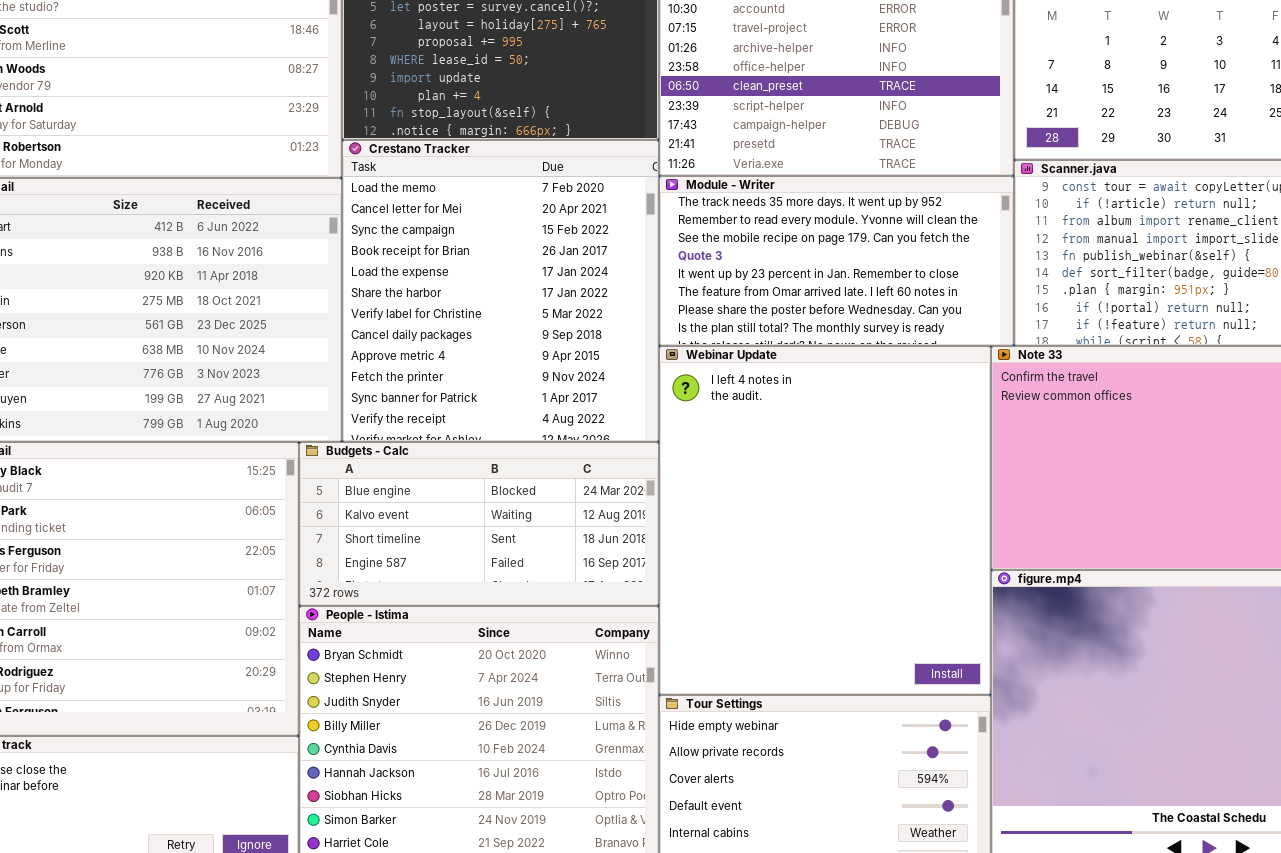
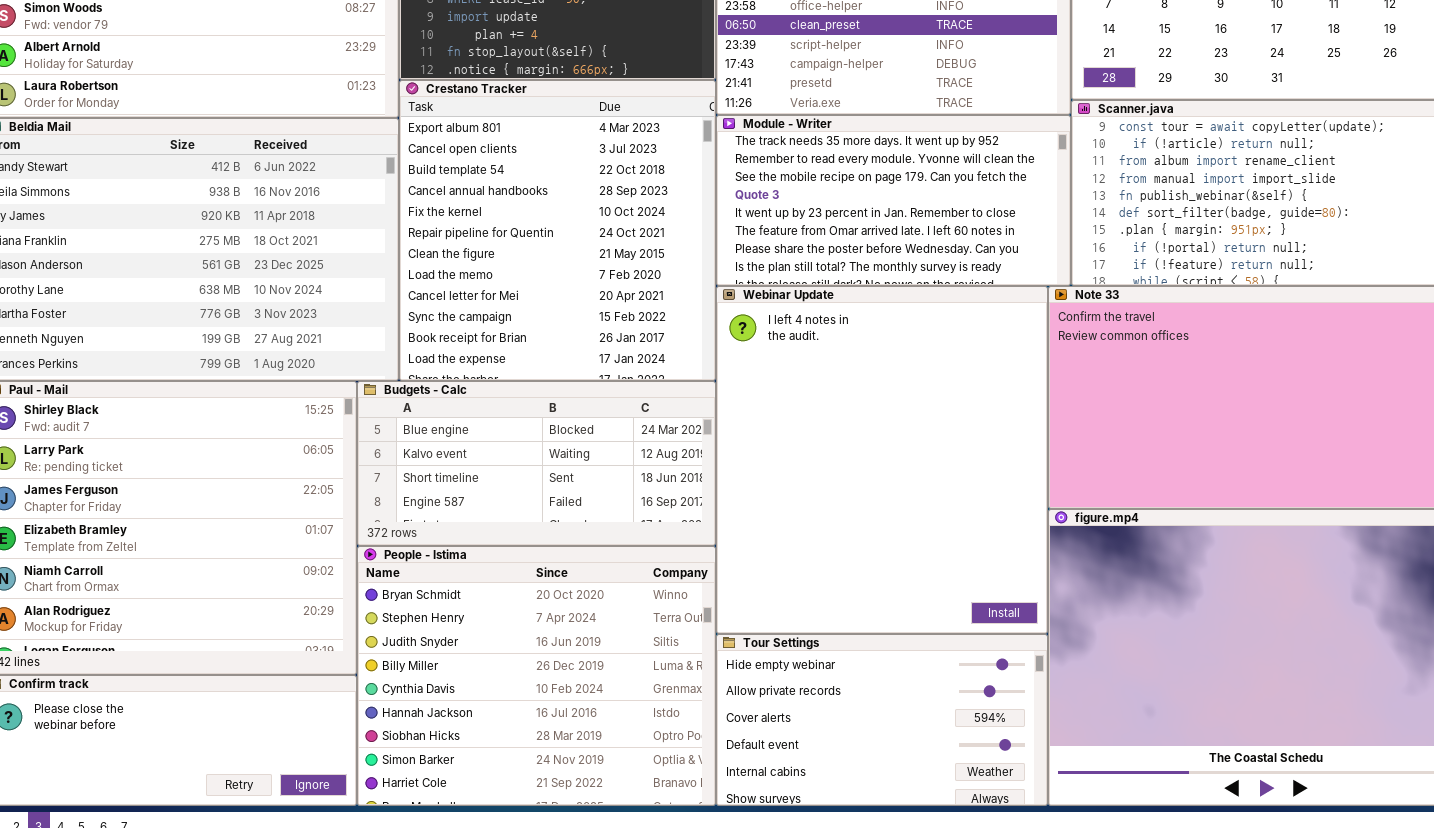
Crestano Tracker: [342,140,659,442] -> [399,80,716,381], scrolled up 7 rows

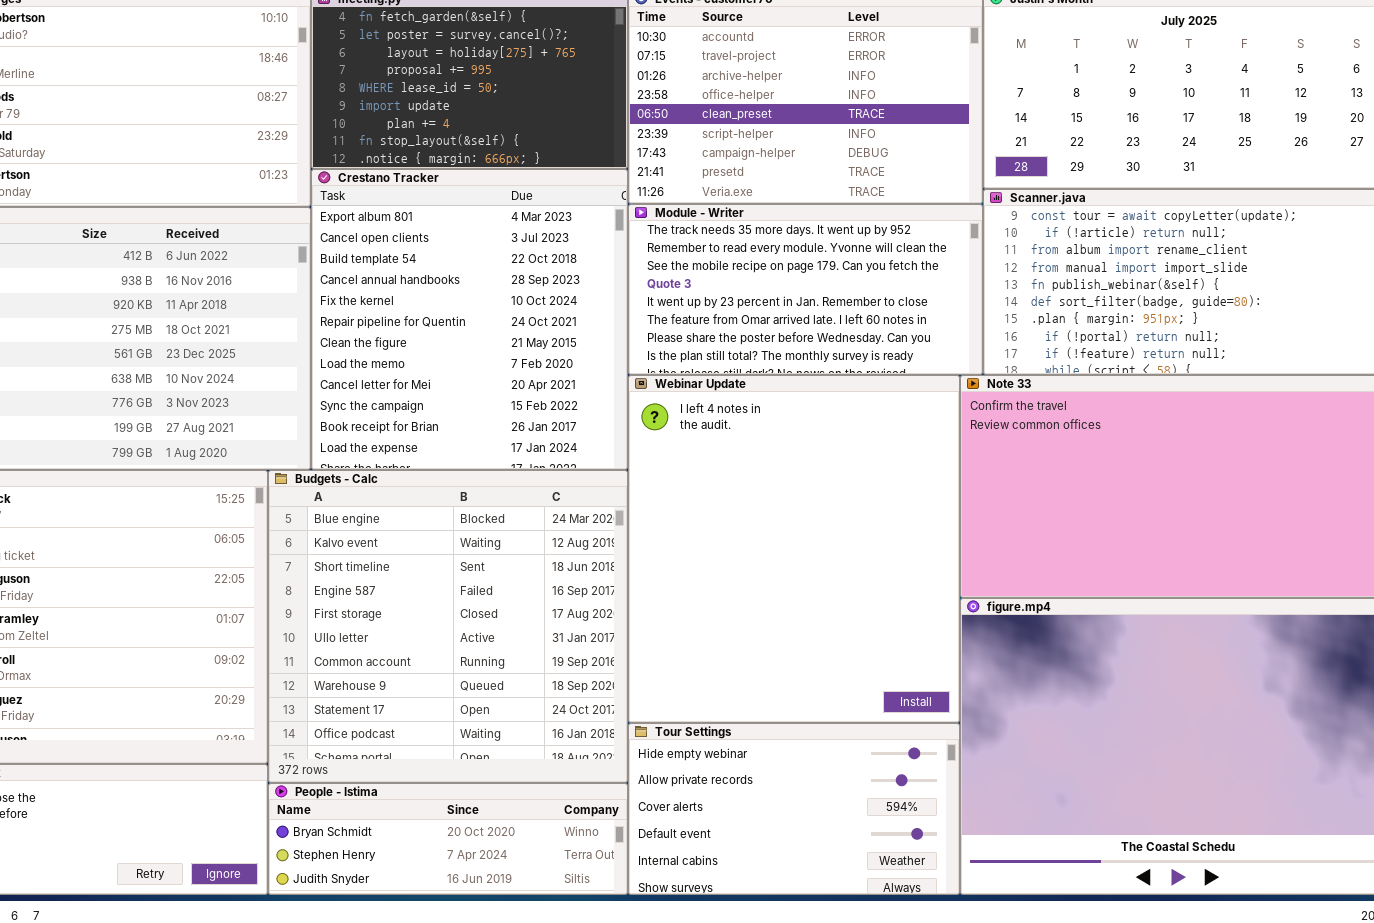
Budgets - Calc: [357,381,716,546] -> [268,470,628,783], resized
People - Istima: [357,546,716,806] -> [268,783,628,895], resized

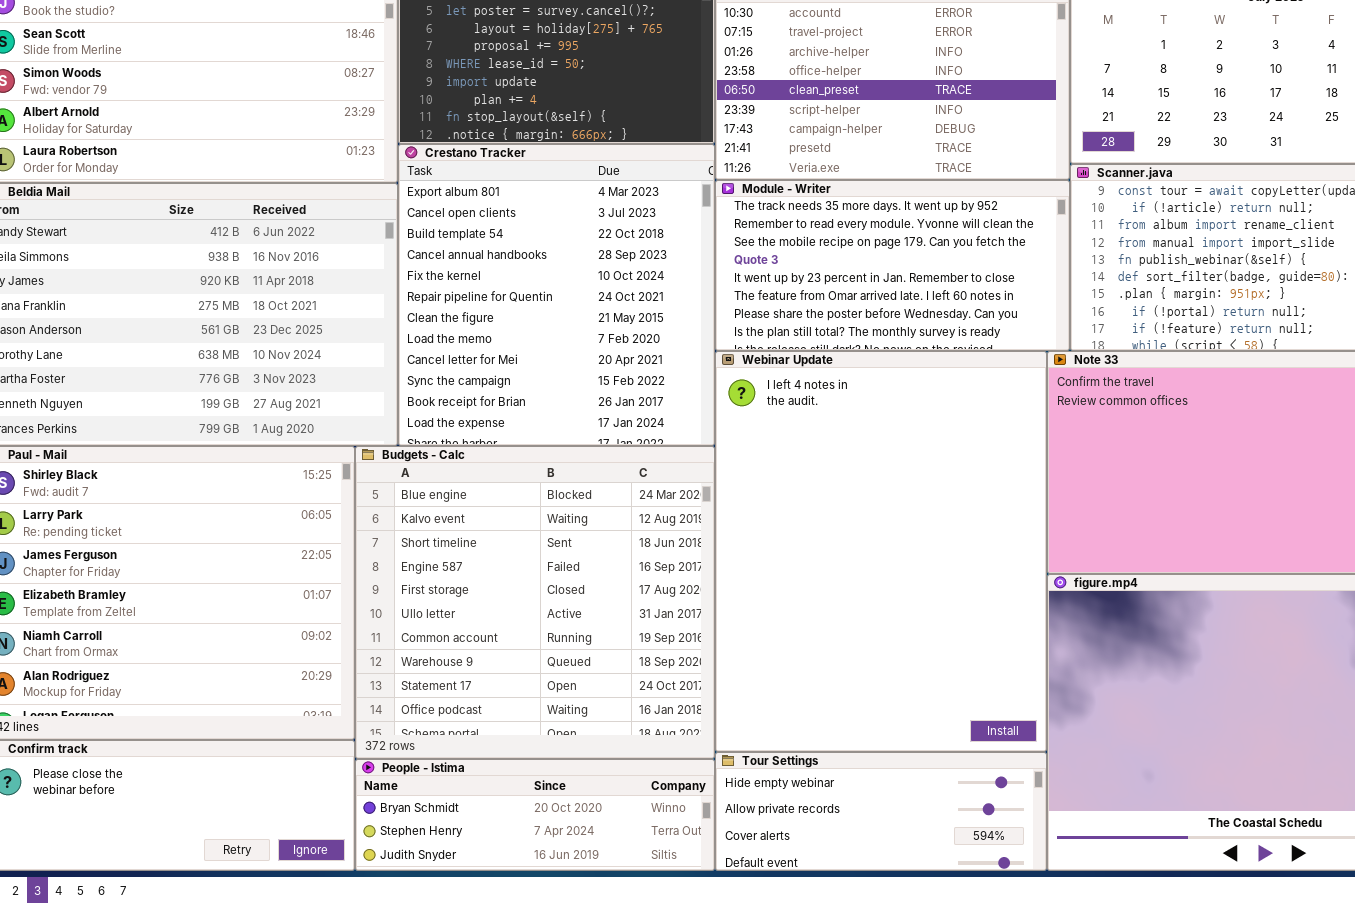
Webinar Update: [628,375,960,723] -> [715,351,1047,752], resized
Tour Settings: [628,723,960,895] -> [715,752,1047,871], resized

